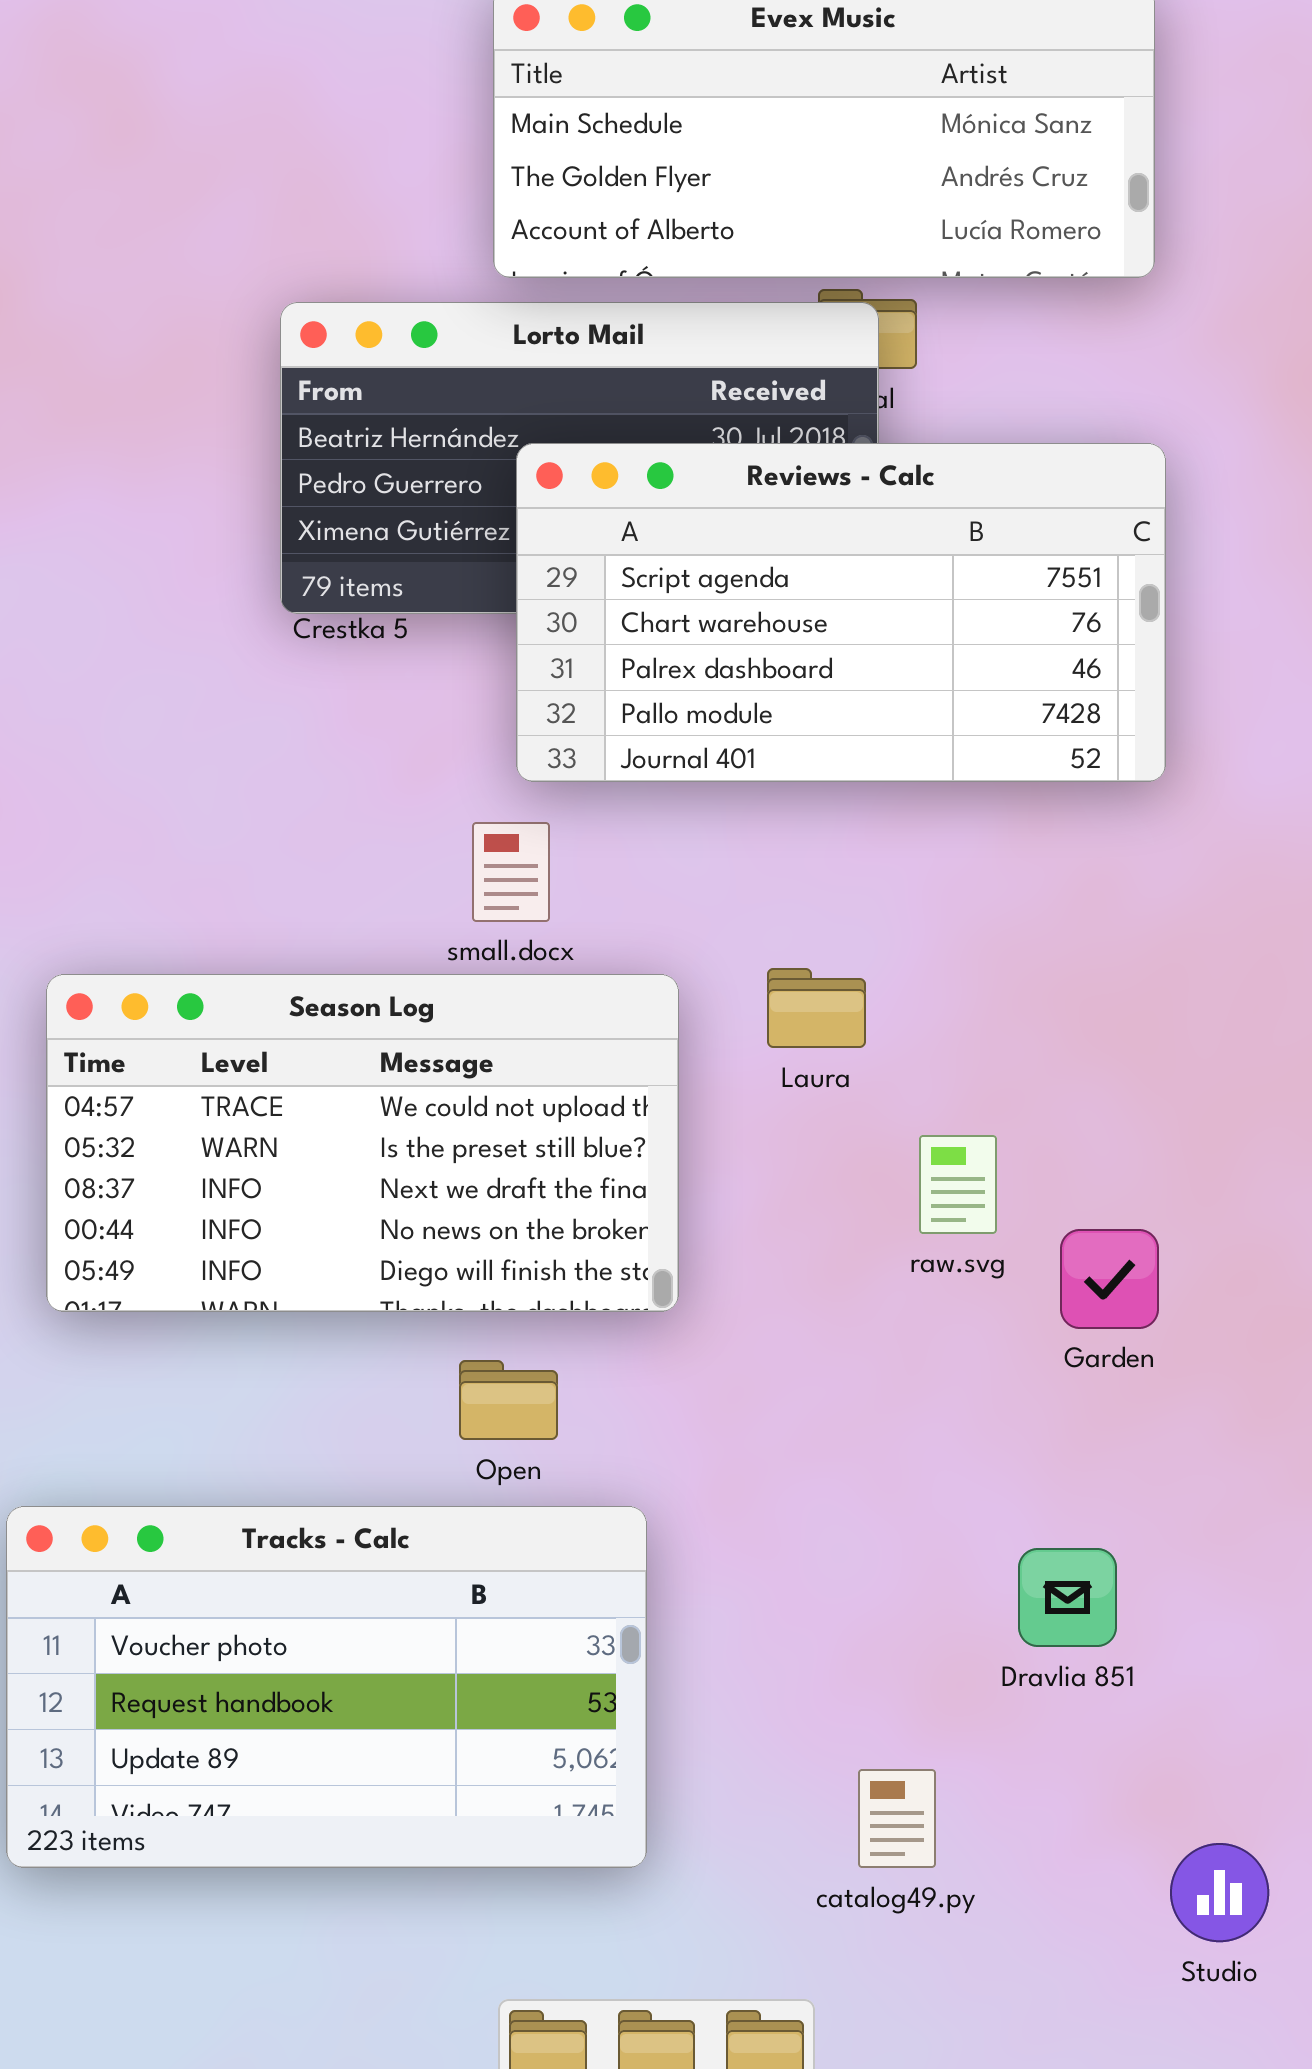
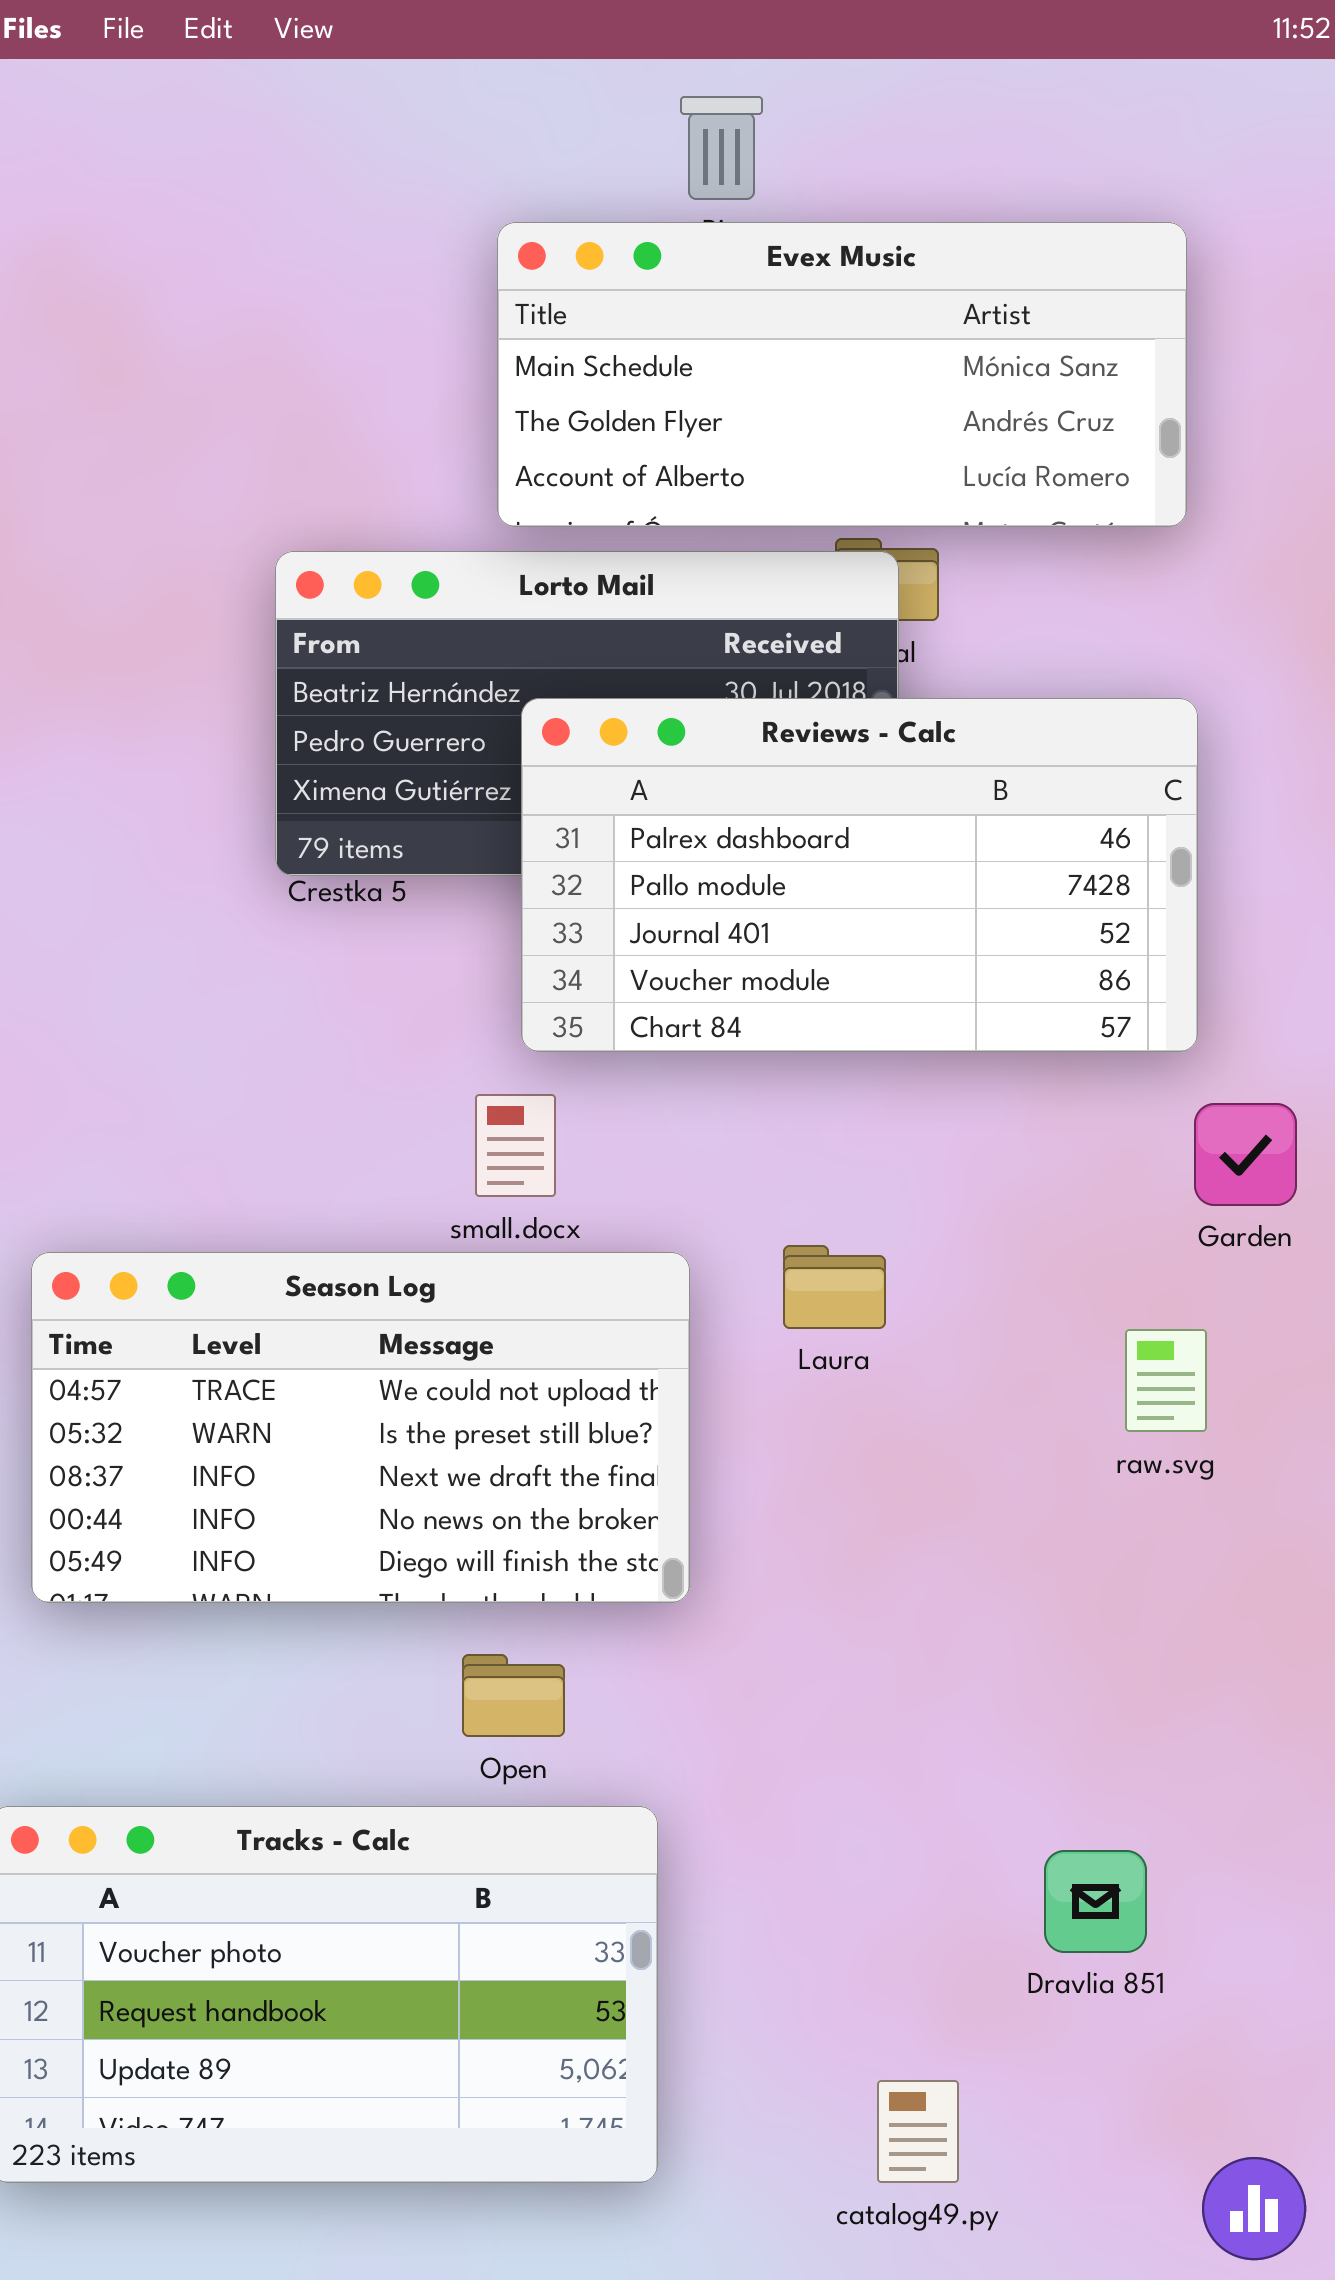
Reviews - Calc: [516,443,1166,782] -> [521,698,1198,1052], scrolled down 2 rows
raw.svg: [919,1135,997,1234] -> [1125,1329,1207,1432], moved
Garden: [1060,1229,1159,1329] -> [1194,1103,1297,1206], moved

